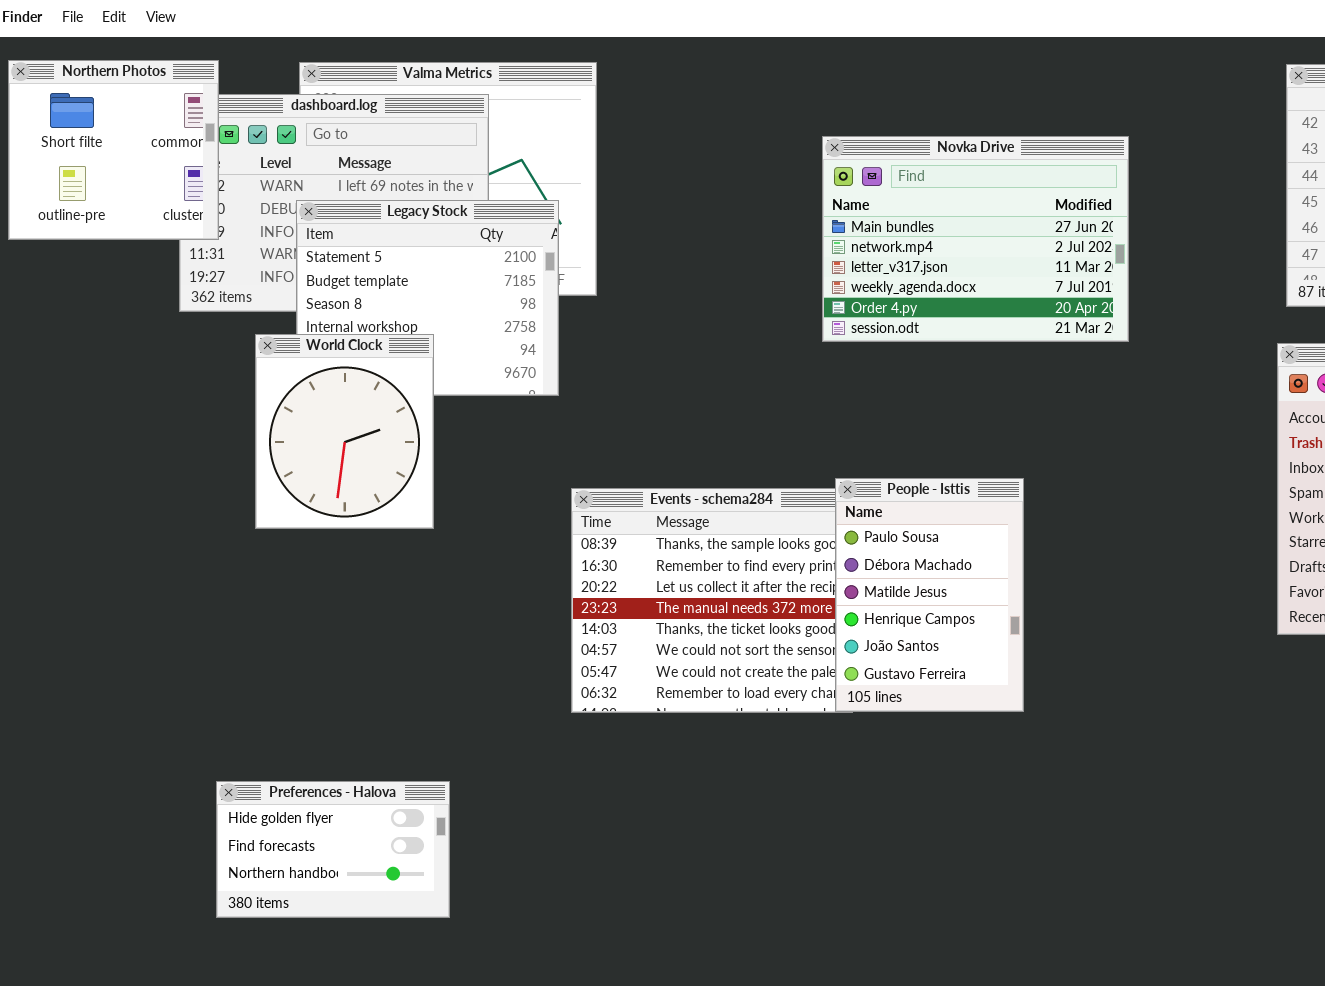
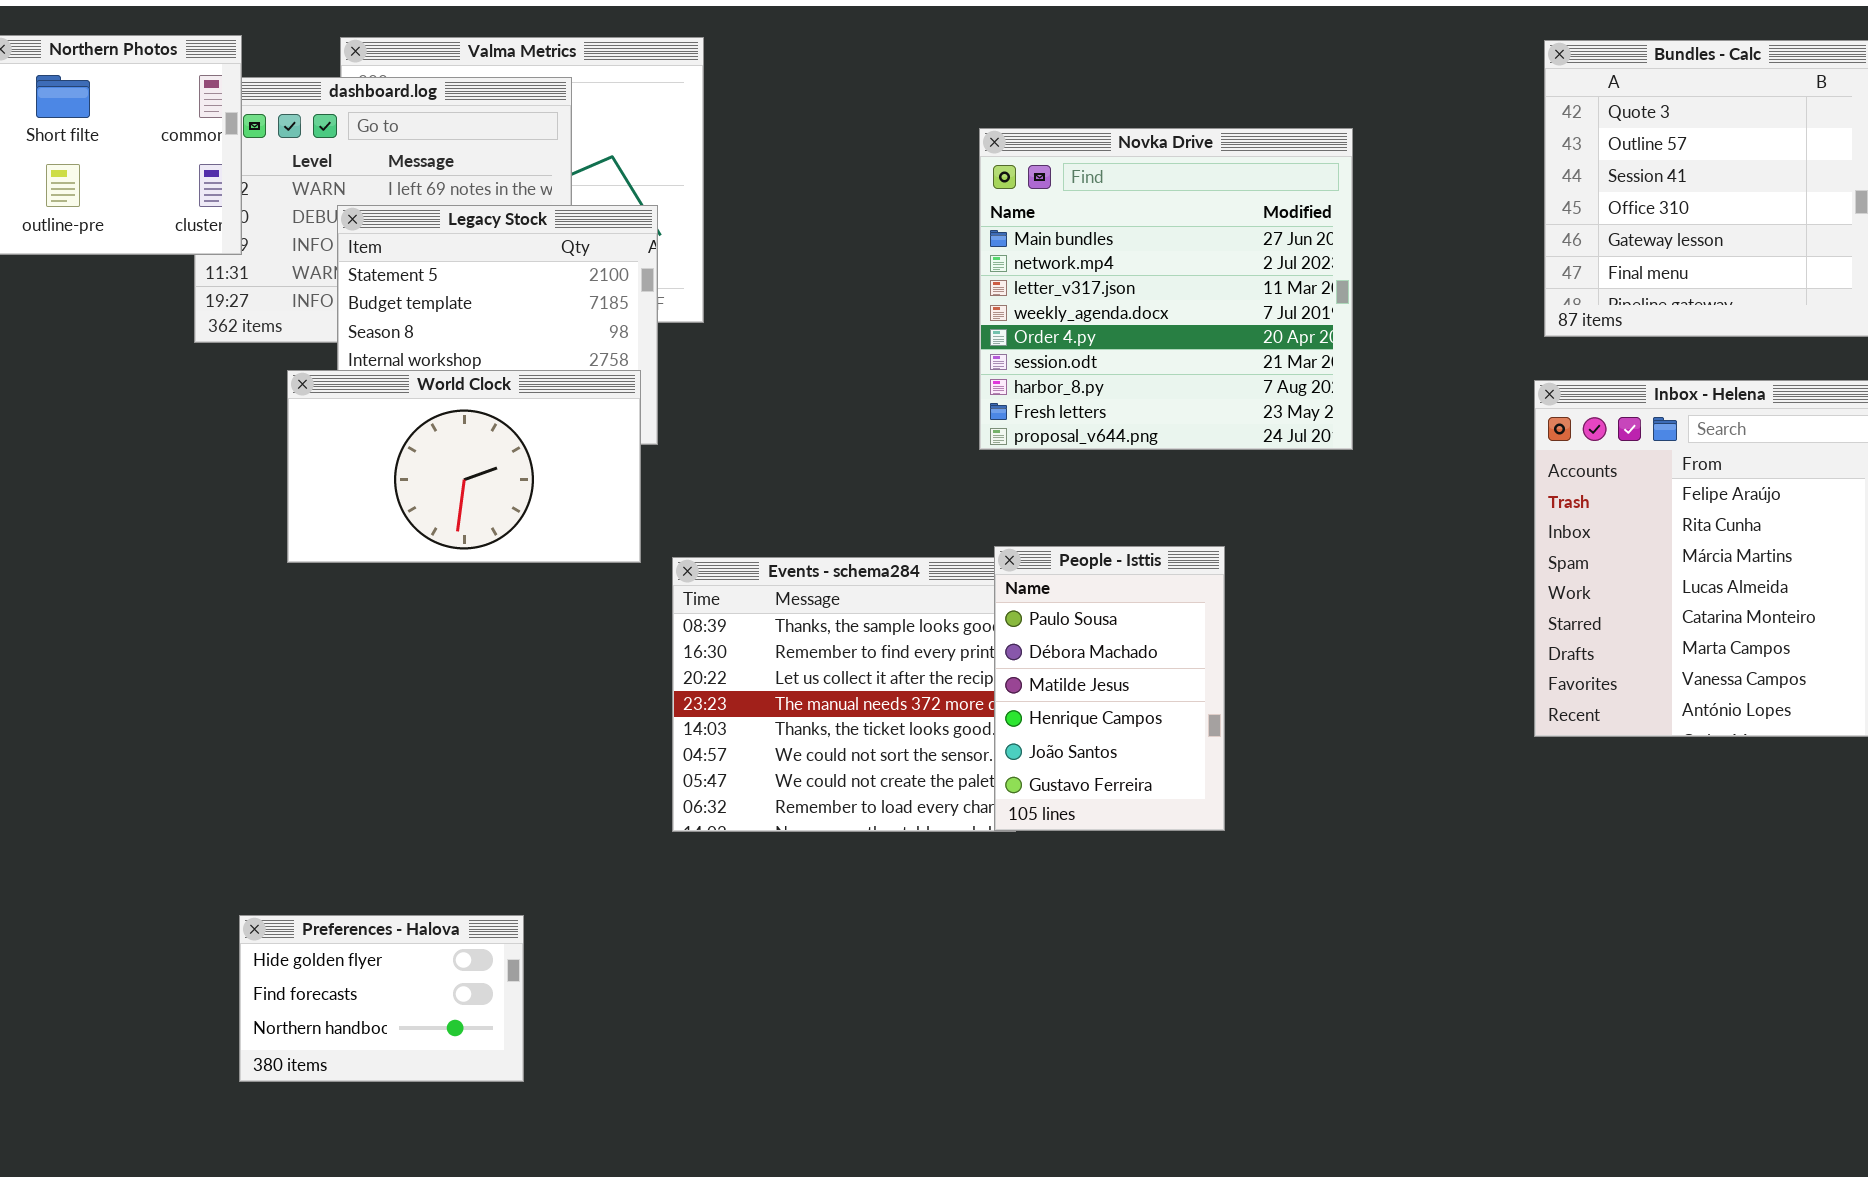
Novka Drive: [822,136,1129,342] -> [979,128,1353,450], resized
World Clock: [255,334,434,529] -> [287,370,641,563], resized

